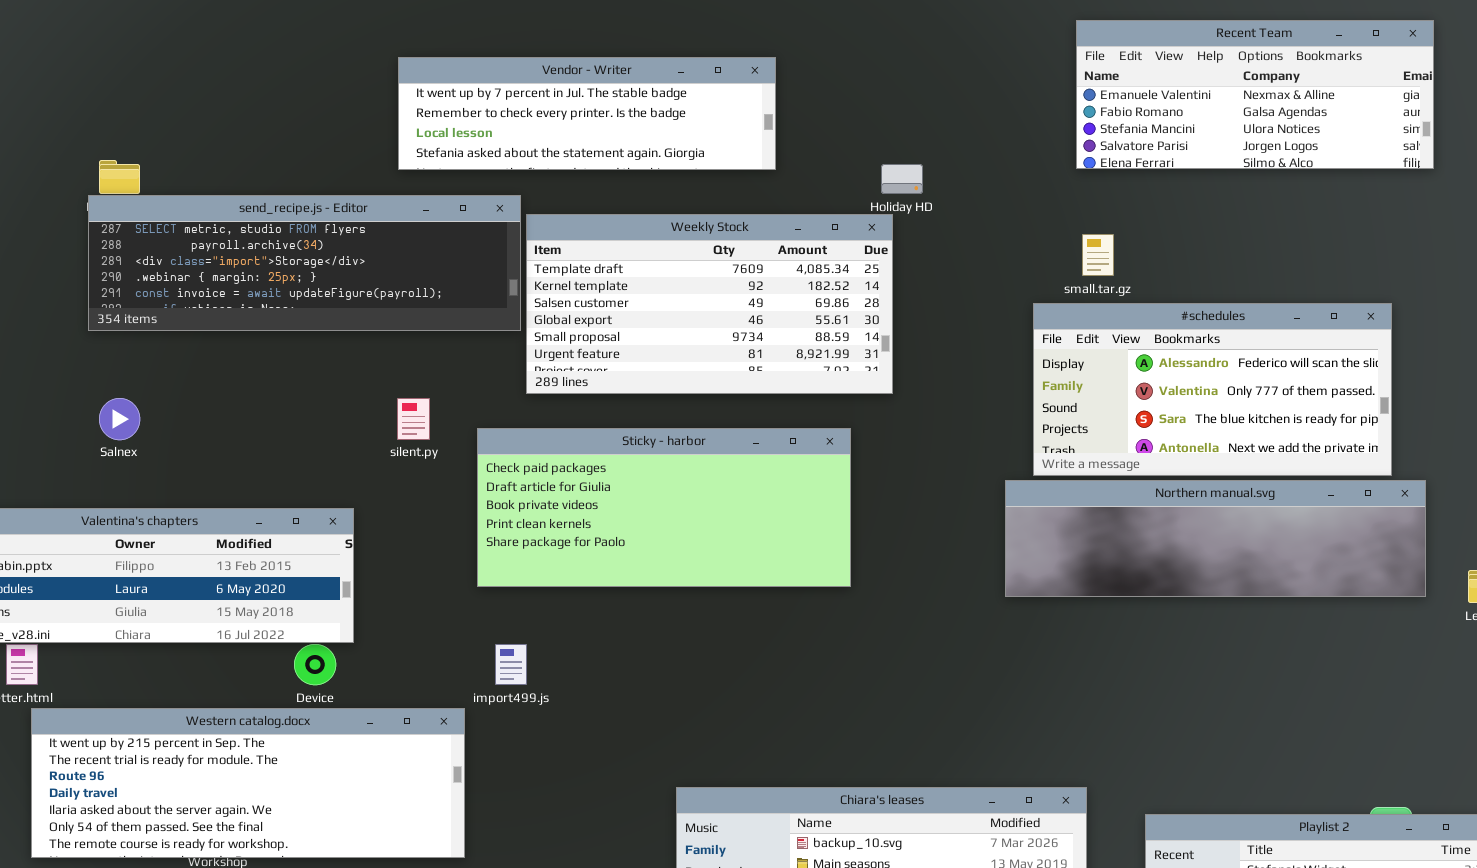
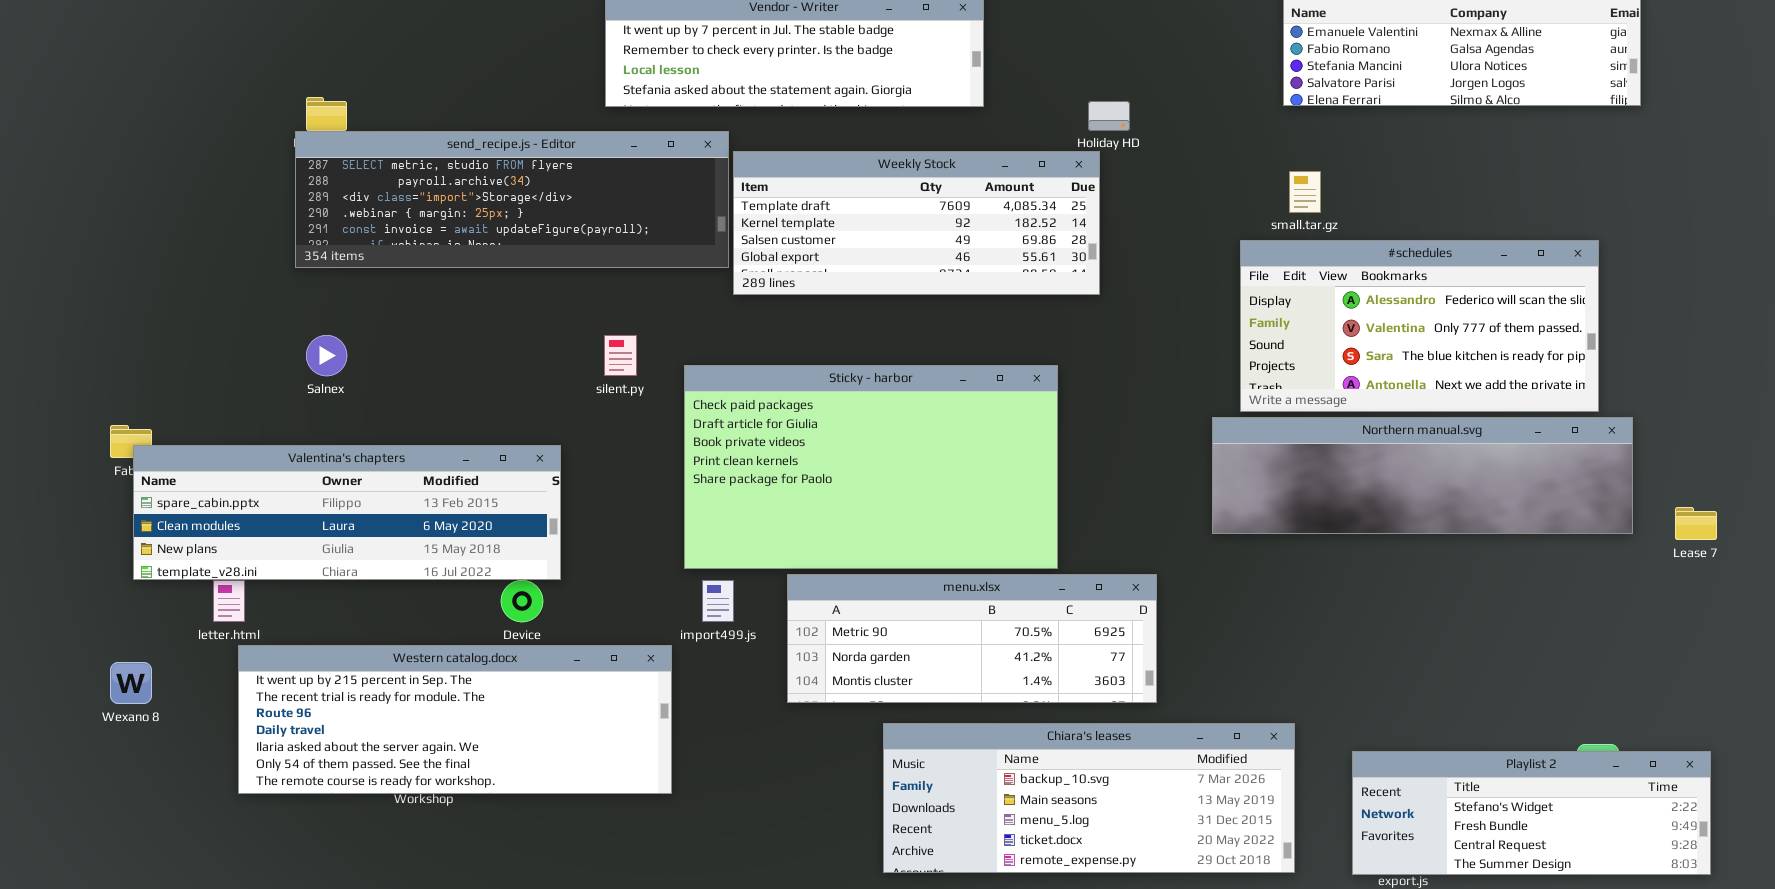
Weekly Stock: [526,214,893,394] -> [733,151,1100,295], resized
Sticky - harbor: [477,428,851,587] -> [684,365,1058,569], resized
menu.xlsx: none -> [787,574,1157,703], opened

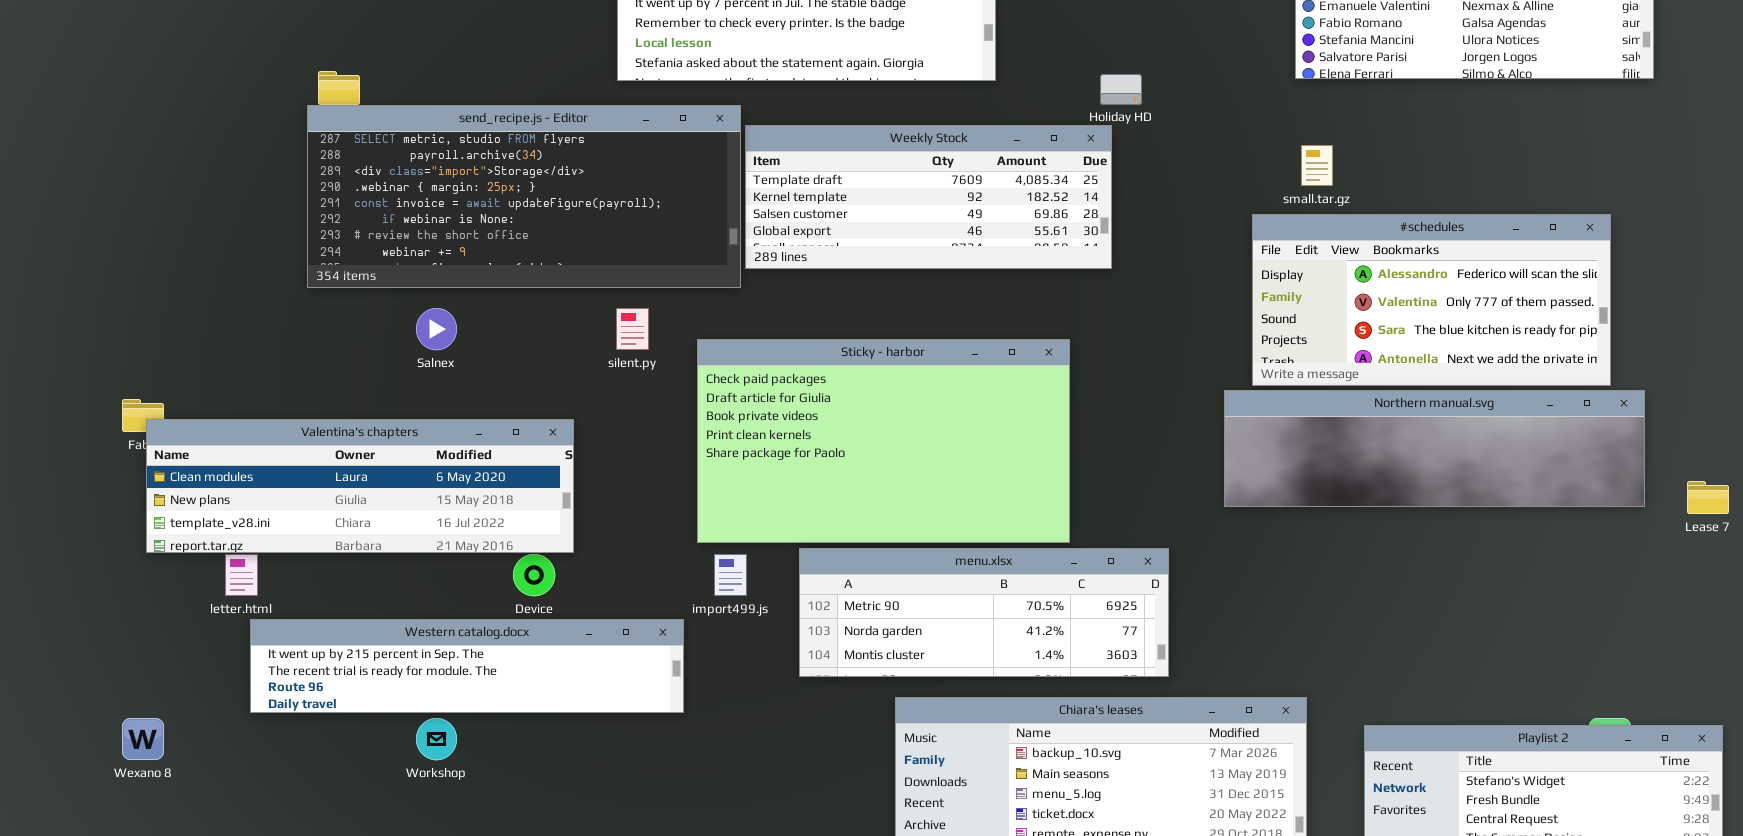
send_recipe.js - Editor: [295,131,729,268] -> [307,105,741,288], resized
Salnex: [306,335,347,376] -> [416,308,457,350], moved
Valentina's chapters: [133,445,561,580] -> [146,419,574,553], scrolled down 1 row
Western catalog.docx: [238,645,672,794] -> [250,619,684,713], resized
Wexano 8: [110,662,152,704] -> [122,718,164,760], moved

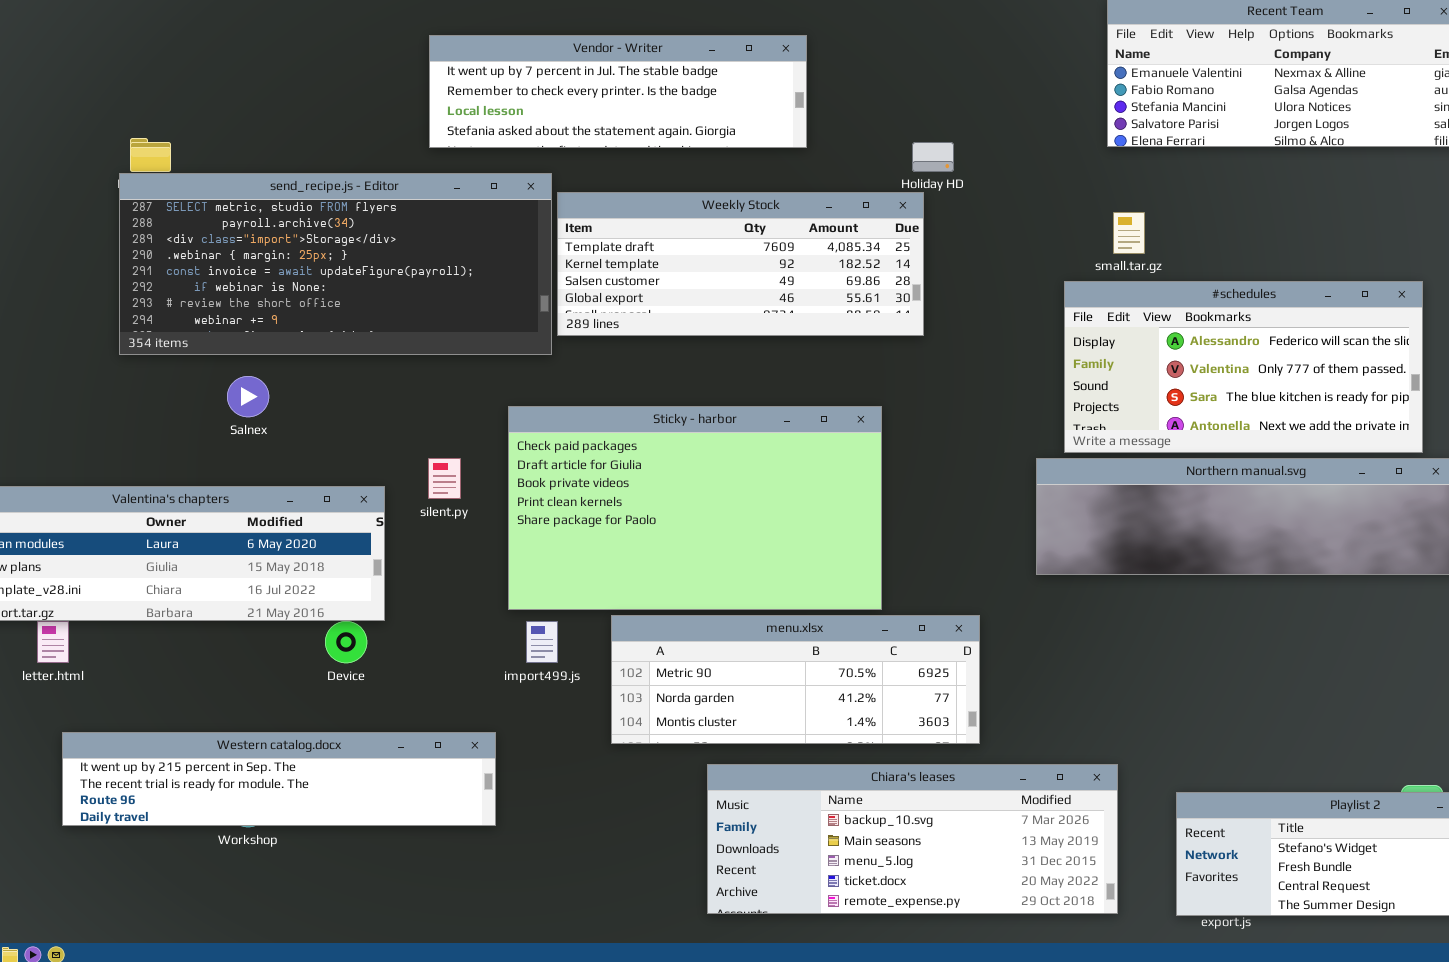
silent.py: [616,308,649,350] -> [428,458,461,499], moved
Western catalog.docx: [250,619,684,713] -> [62,732,496,826], moved

